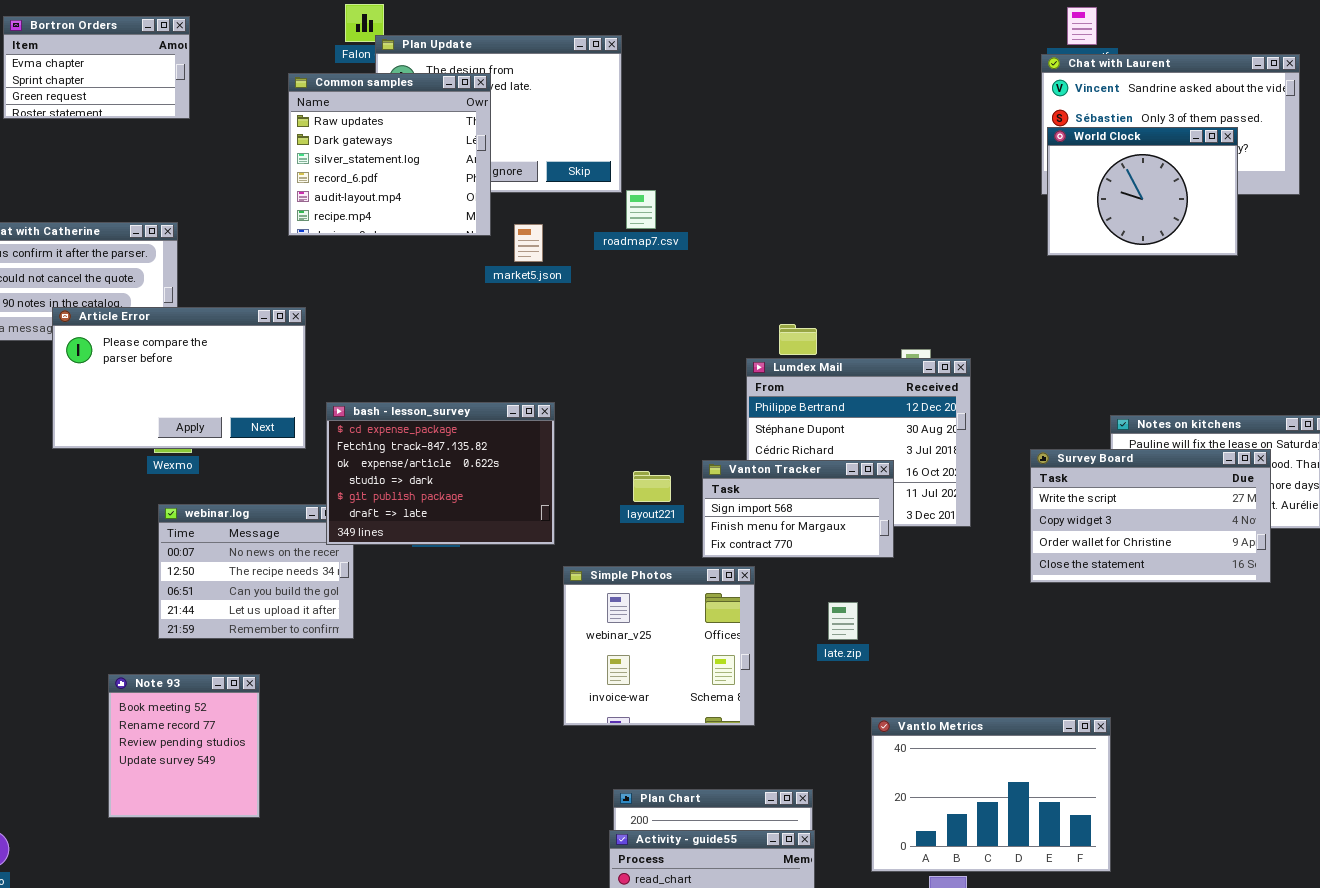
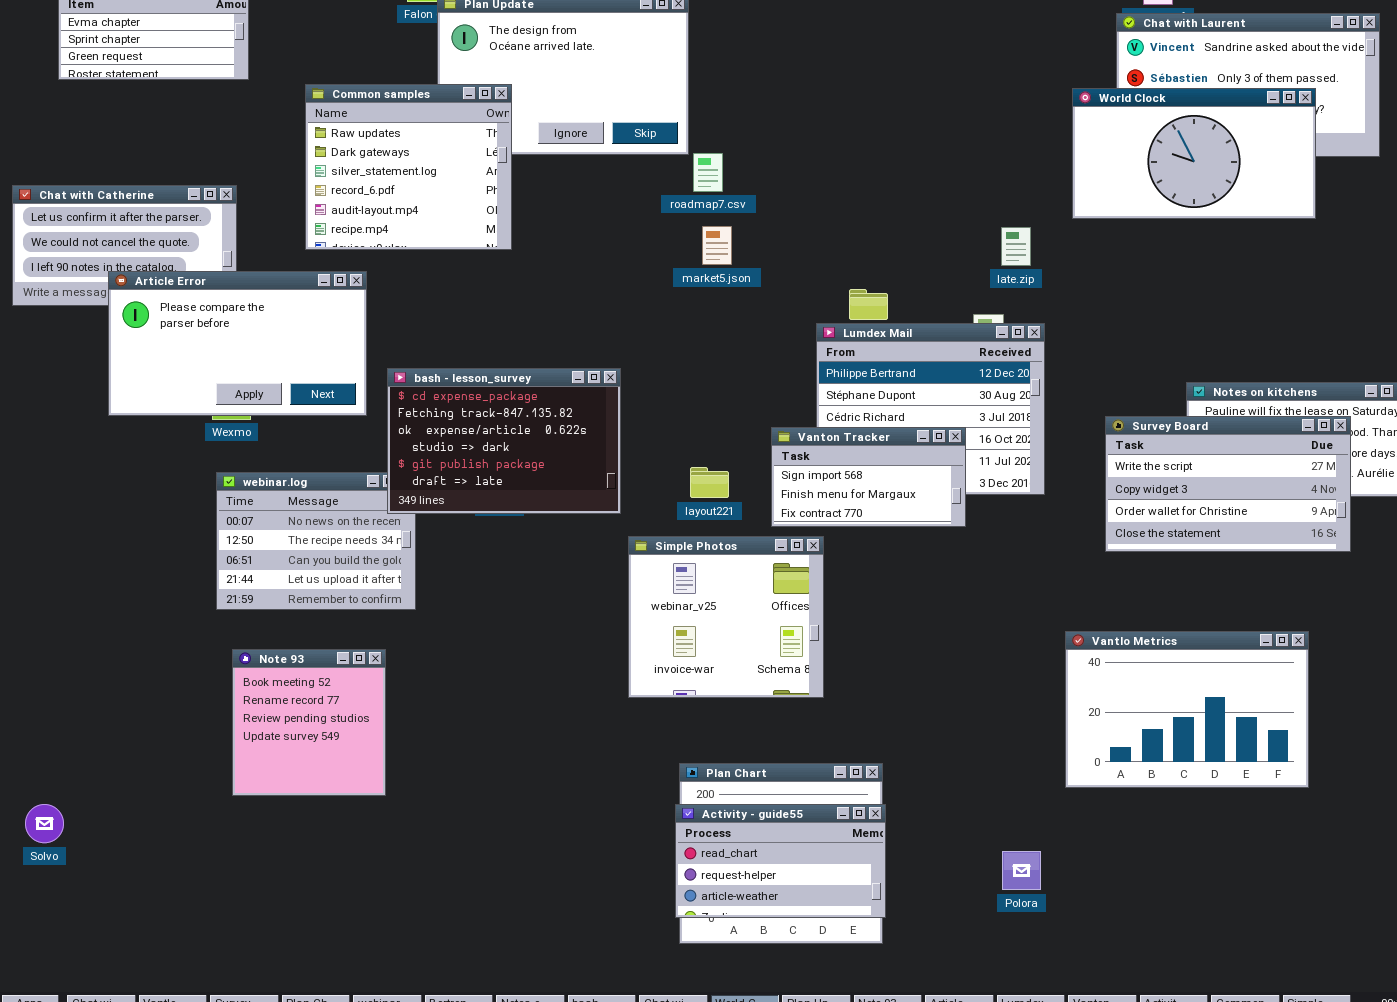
Common samples: [288,73,491,236] -> [305,84,512,250], moved
World Clock: [1047,127,1238,256] -> [1072,88,1316,219], resized
market5.json: [514,224,543,262] -> [702,226,732,265], moved
layout221: [633,471,671,502] -> [690,467,729,498], moved
late.zip: [828,602,858,640] -> [1001,227,1031,266], moved
Note 93: [108,674,260,818] -> [232,649,386,796], moved
Vantlo Metrics: [871,717,1111,872] -> [1065,631,1309,788], moved

